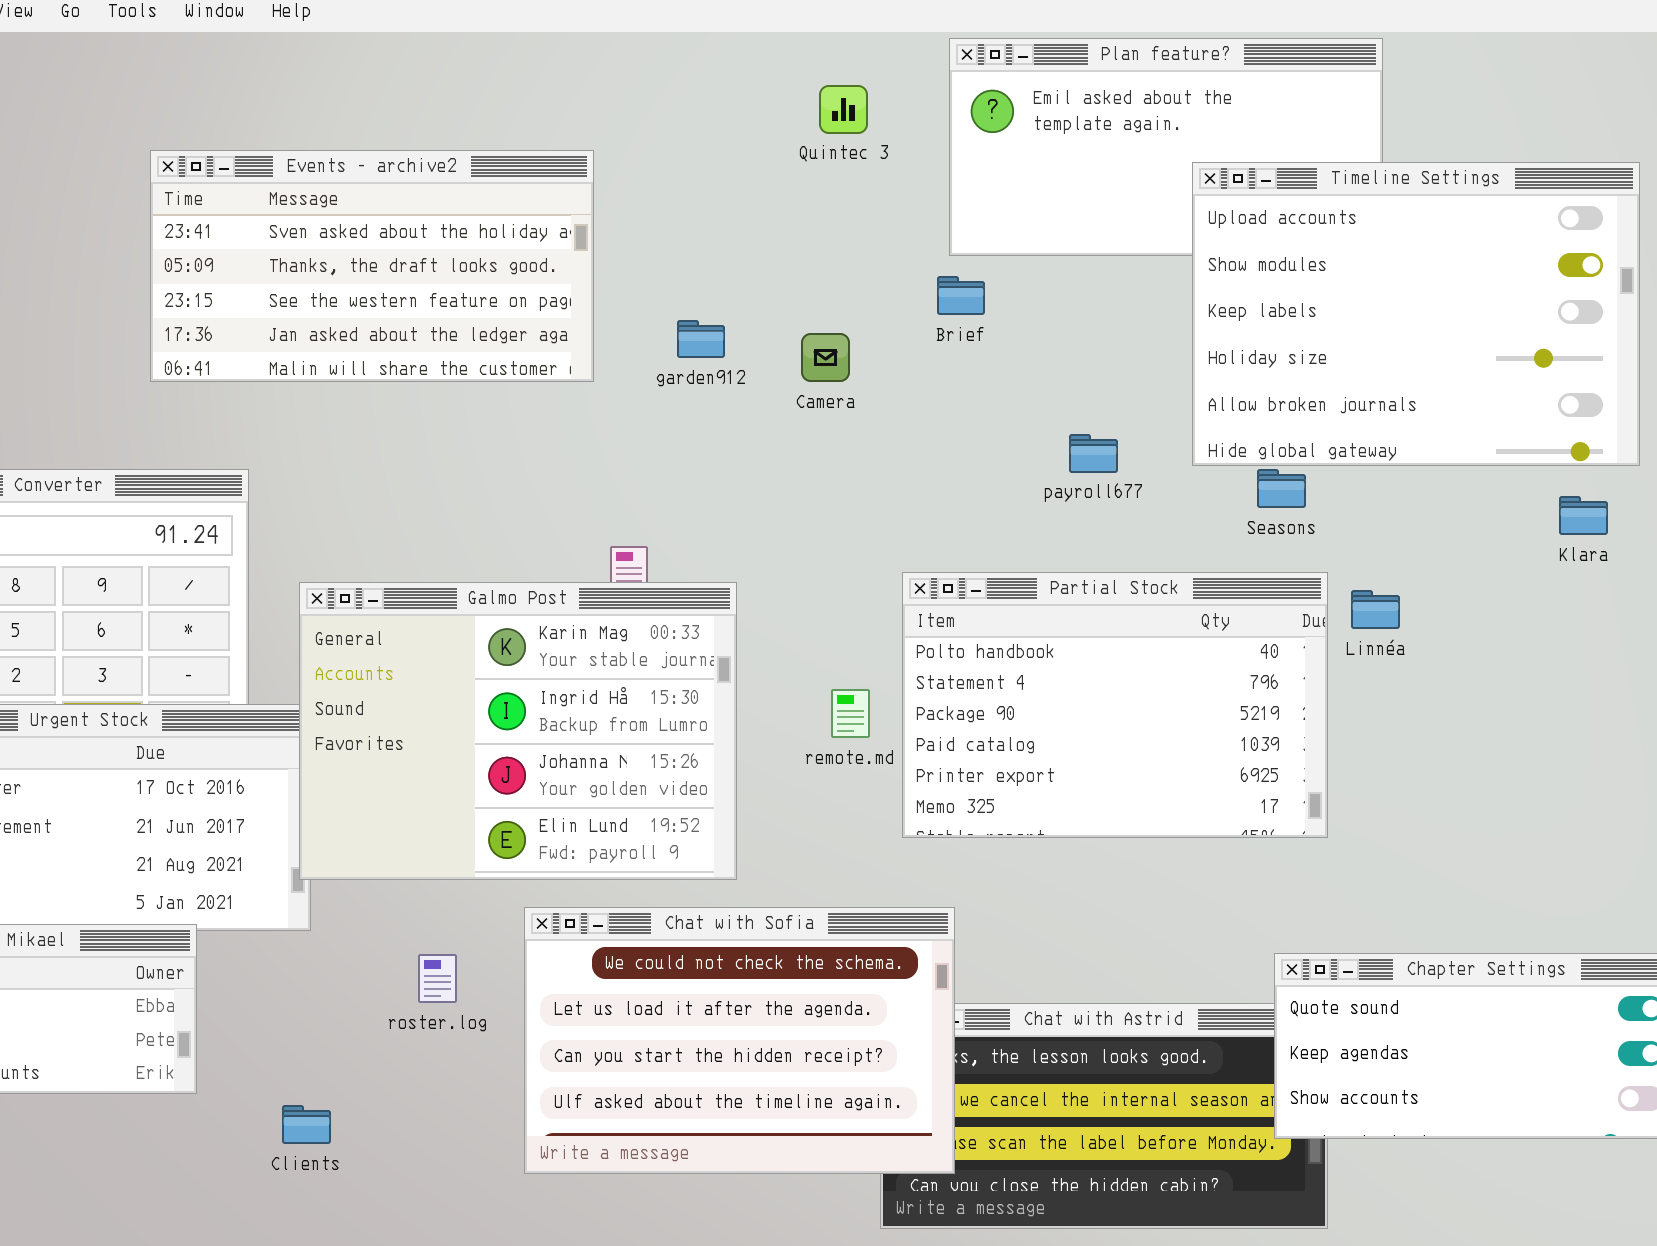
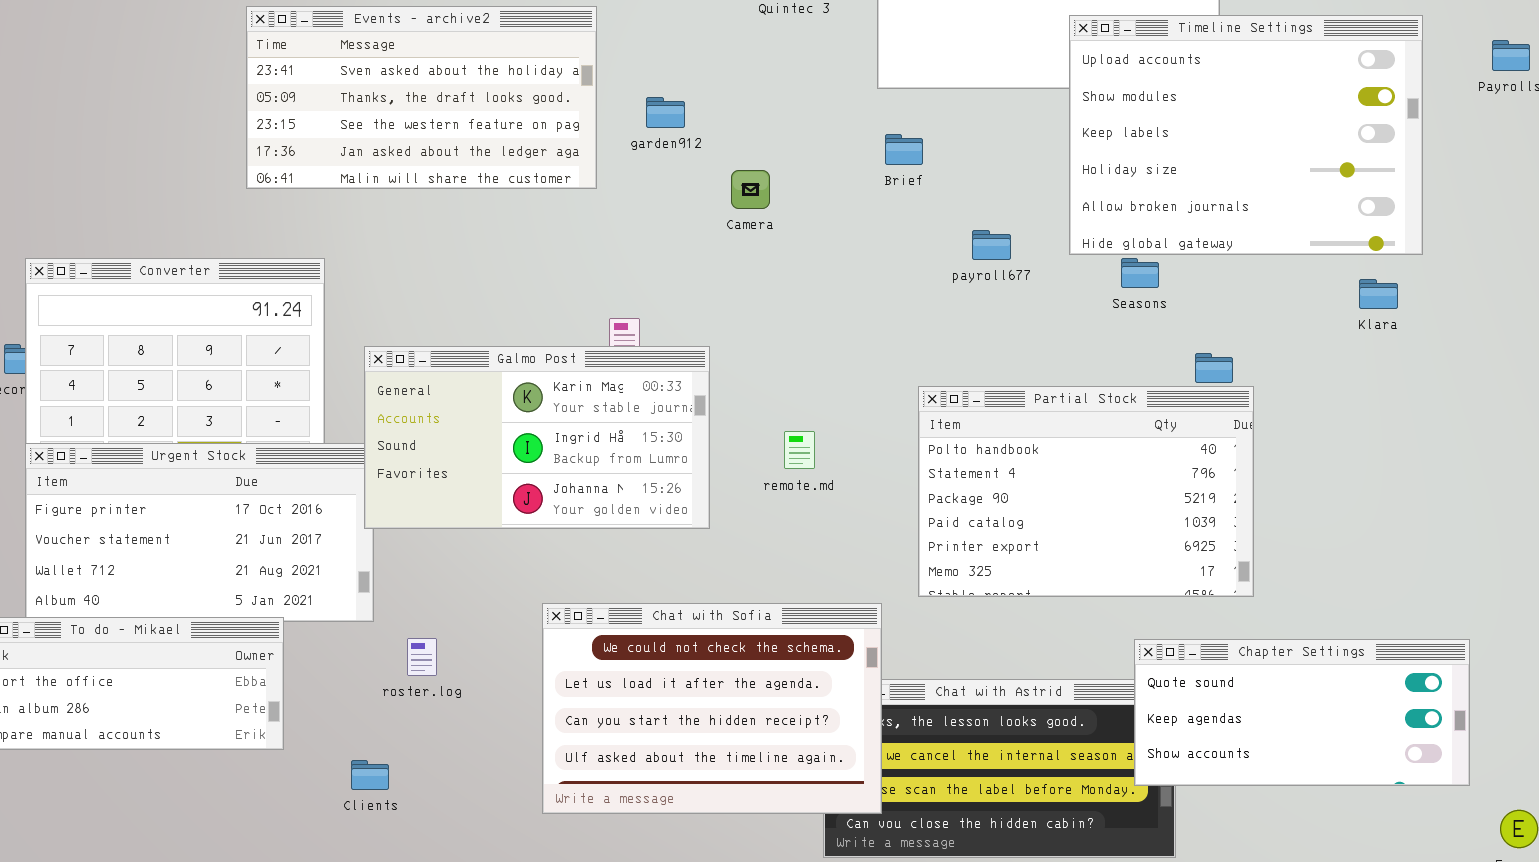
Brief: [937,276,985,315] -> [885,134,923,165], moved
garden912: [677,320,725,358] -> [646,97,685,128], moved
Camera: [801,333,850,382] -> [731,170,770,209], moved
Partial Stock: [902,572,1328,838] -> [918,386,1254,597], moved
Galmo Post: [299,582,737,880] -> [364,346,710,529], resized
roster.log: [418,954,457,1003] -> [407,638,437,676], moved

